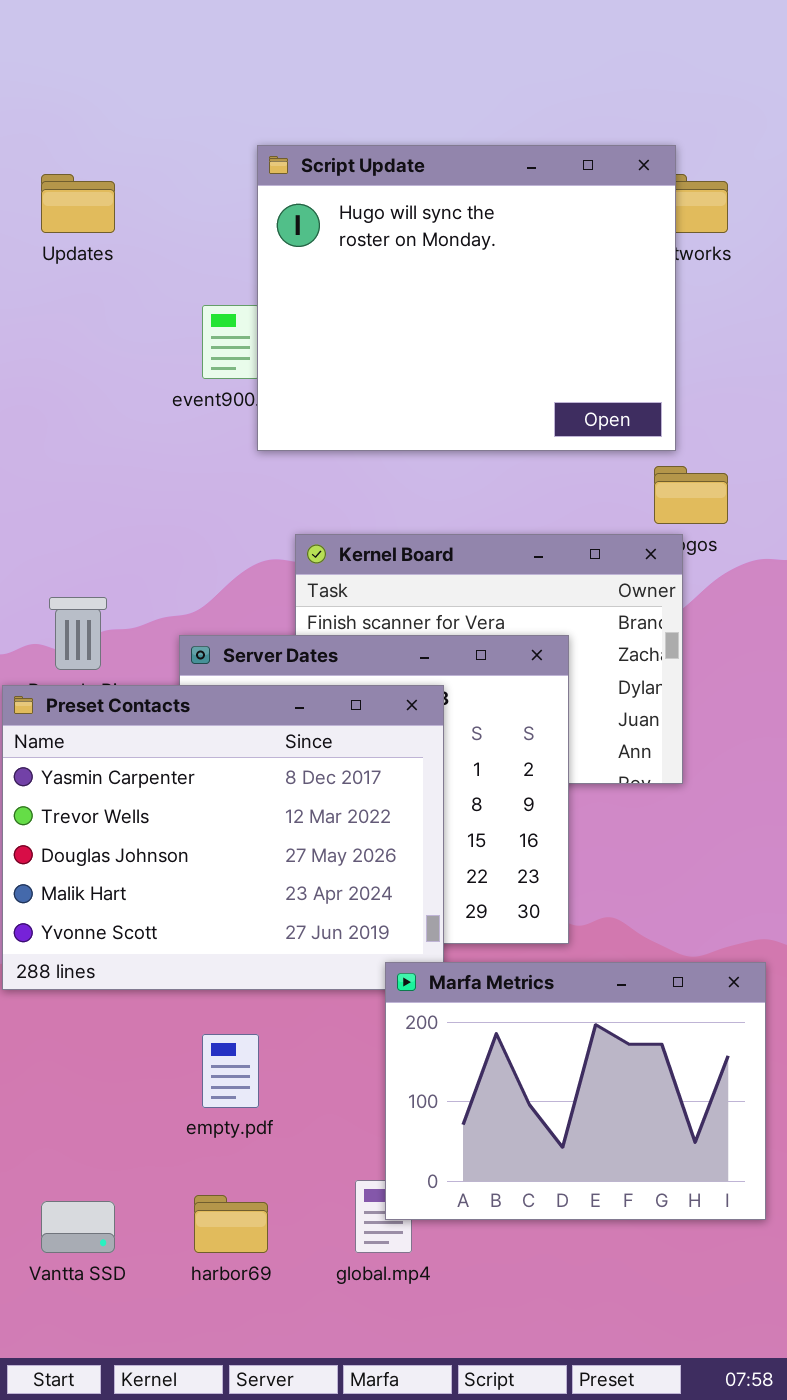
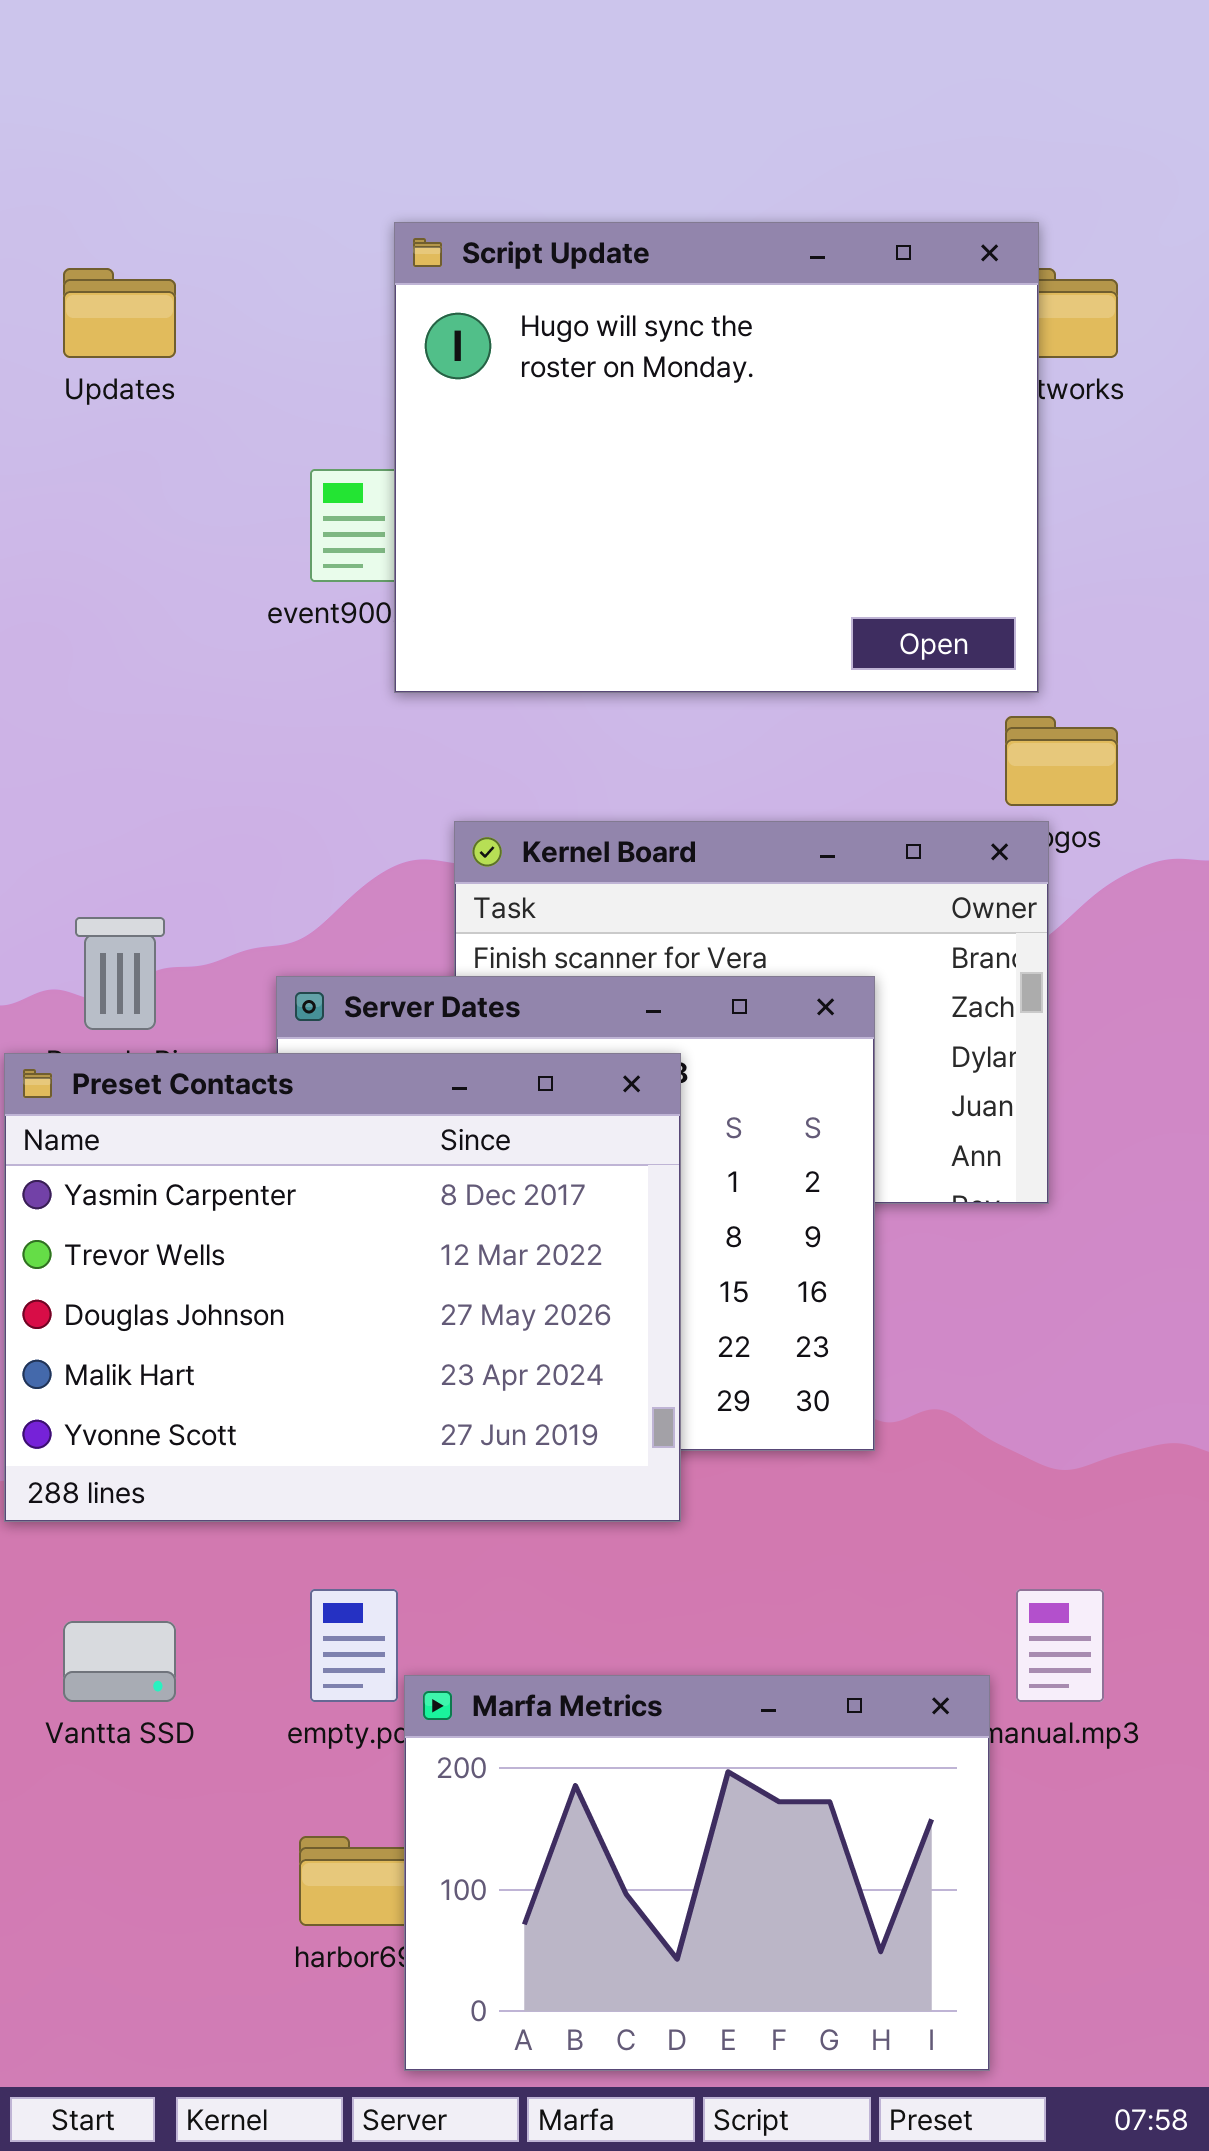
Marfa Metrics: [385,962,766,1220] -> [404,1675,990,2071], moved
Vantta SSD: [41,1201,115,1253] -> [63,1621,176,1702], moved

